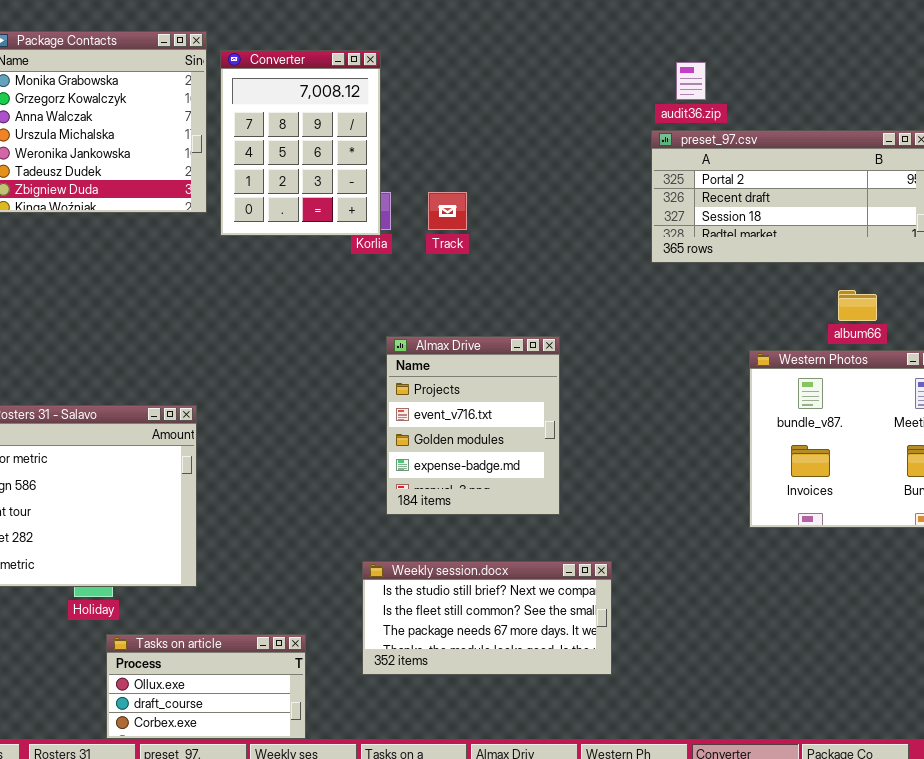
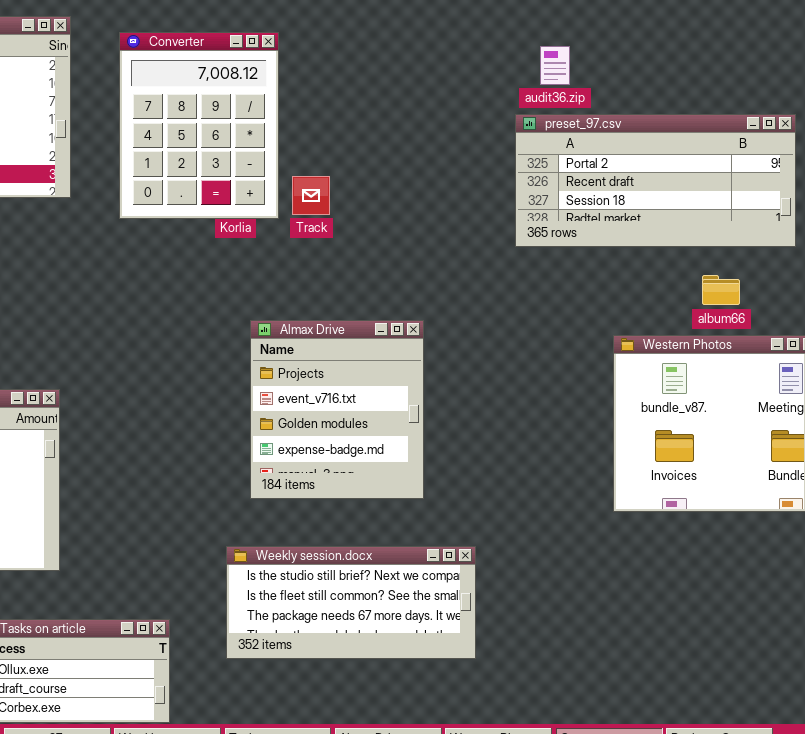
Converter: [220,50,381,236] -> [119,32,279,219], moved

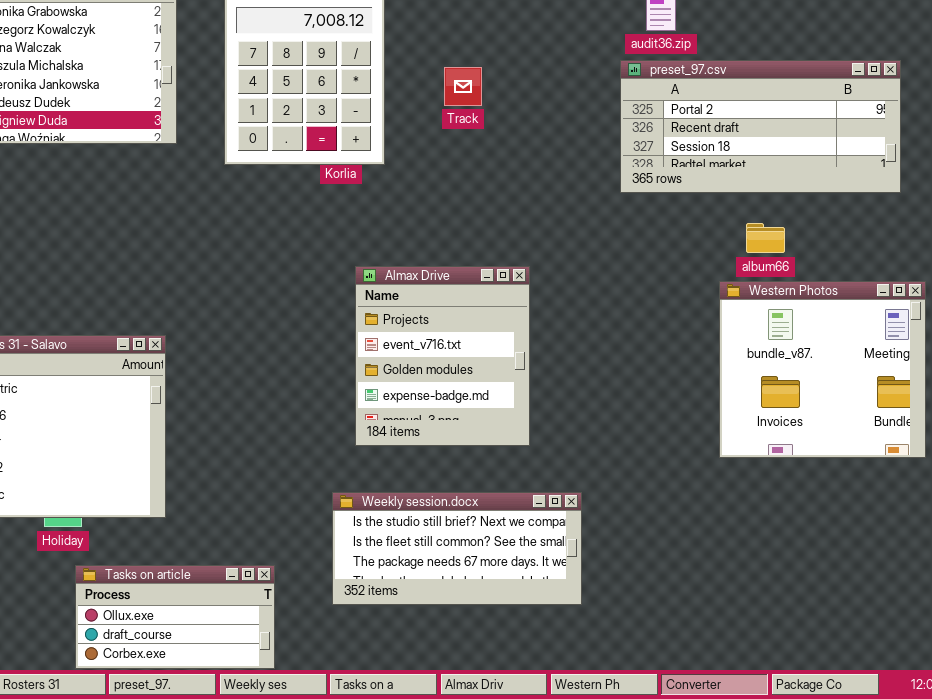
Track: [292,176,330,215] -> [444,67,482,106], moved
album66: [702,275,740,305] -> [746,223,785,253], moved

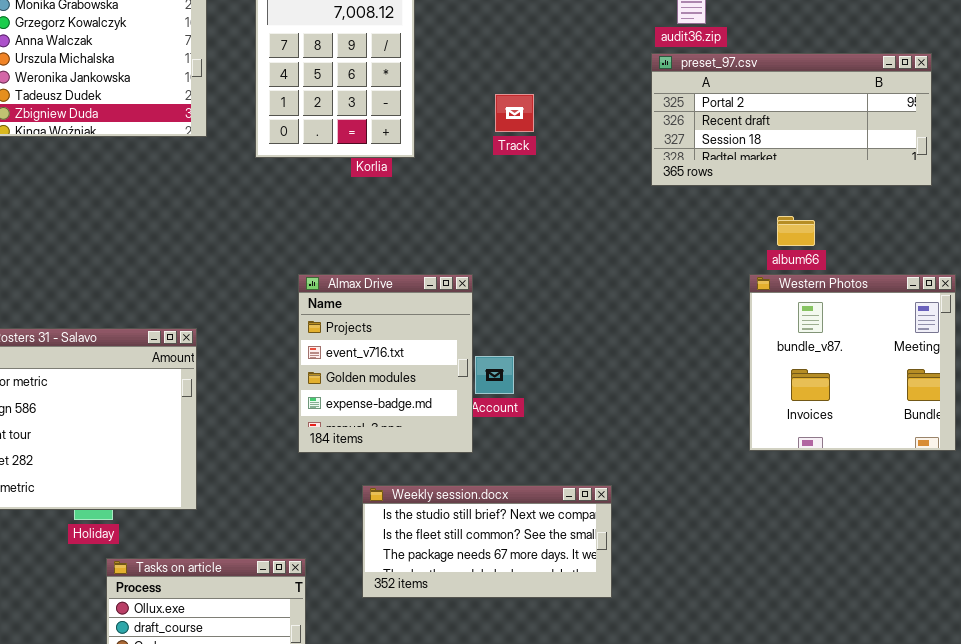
Track: [444,67,482,106] -> [495,94,534,132], moved
Almax Drive: [355,266,530,446] -> [298,274,473,453], moved

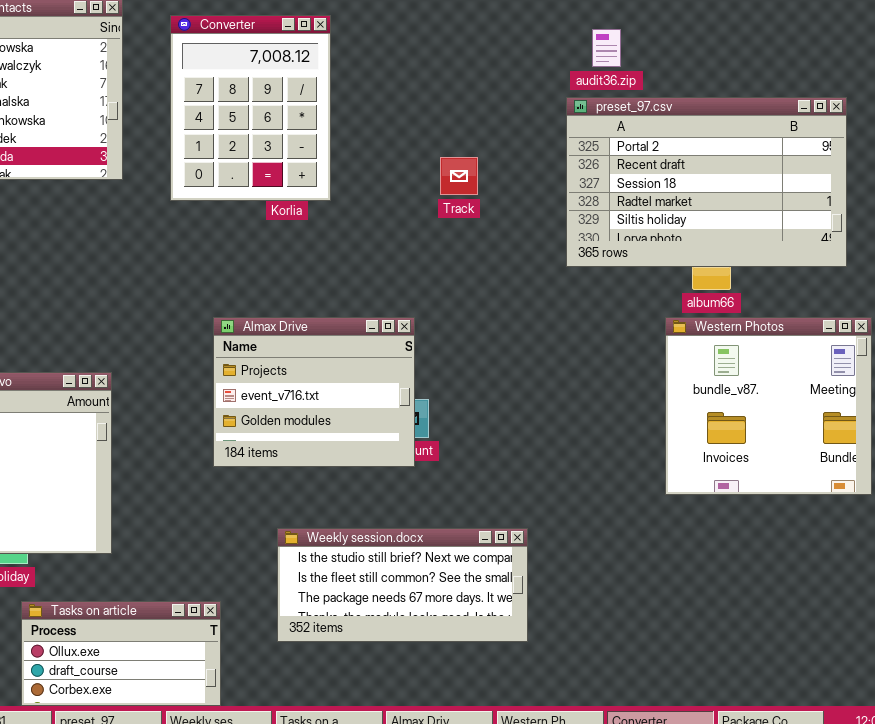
preset_97.csv: [651,53,932,186] -> [566,97,847,267], resized
Track: [495,94,534,132] -> [440,157,478,195], moved
Almax Drive: [298,274,473,453] -> [213,317,415,467], resized

